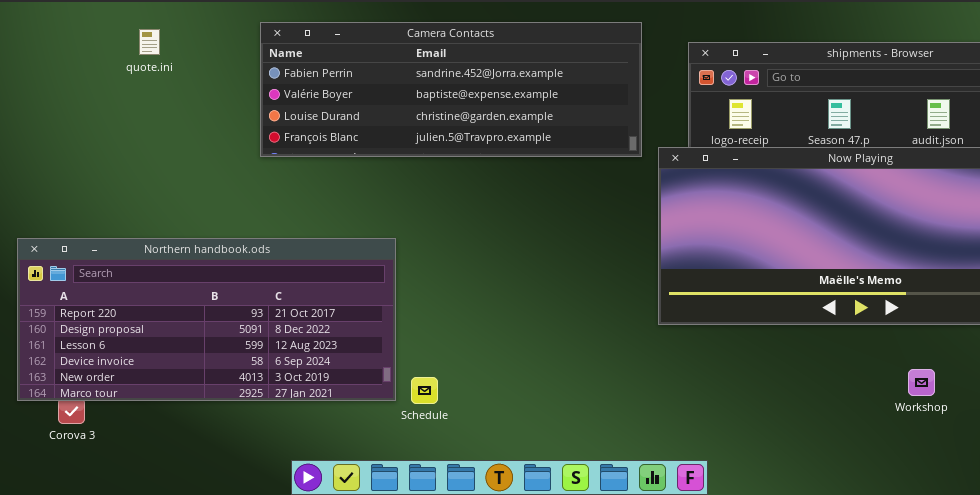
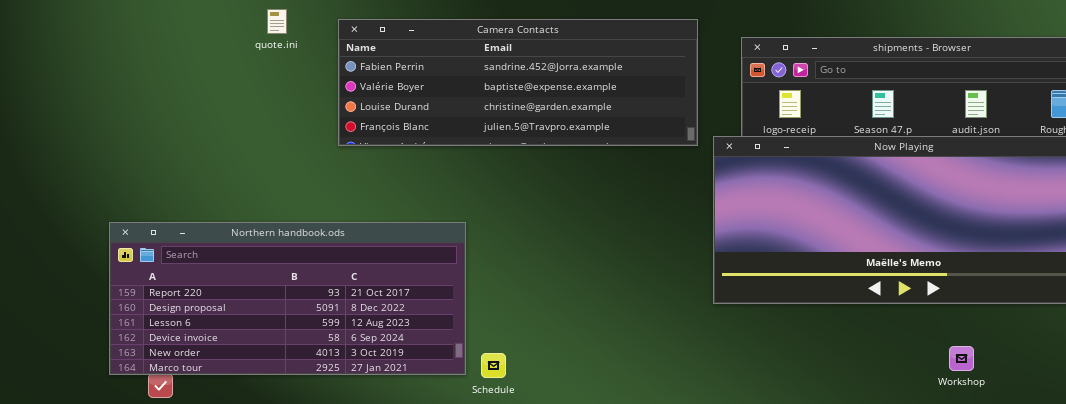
quote.ini: [139,29,160,55] -> [267,9,287,34], moved

